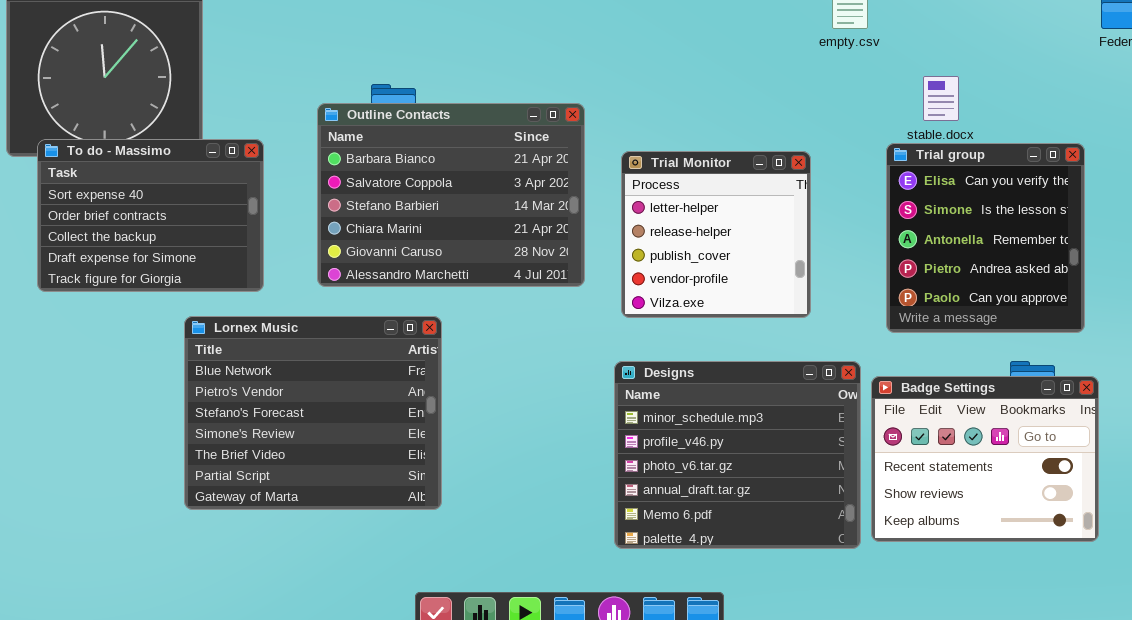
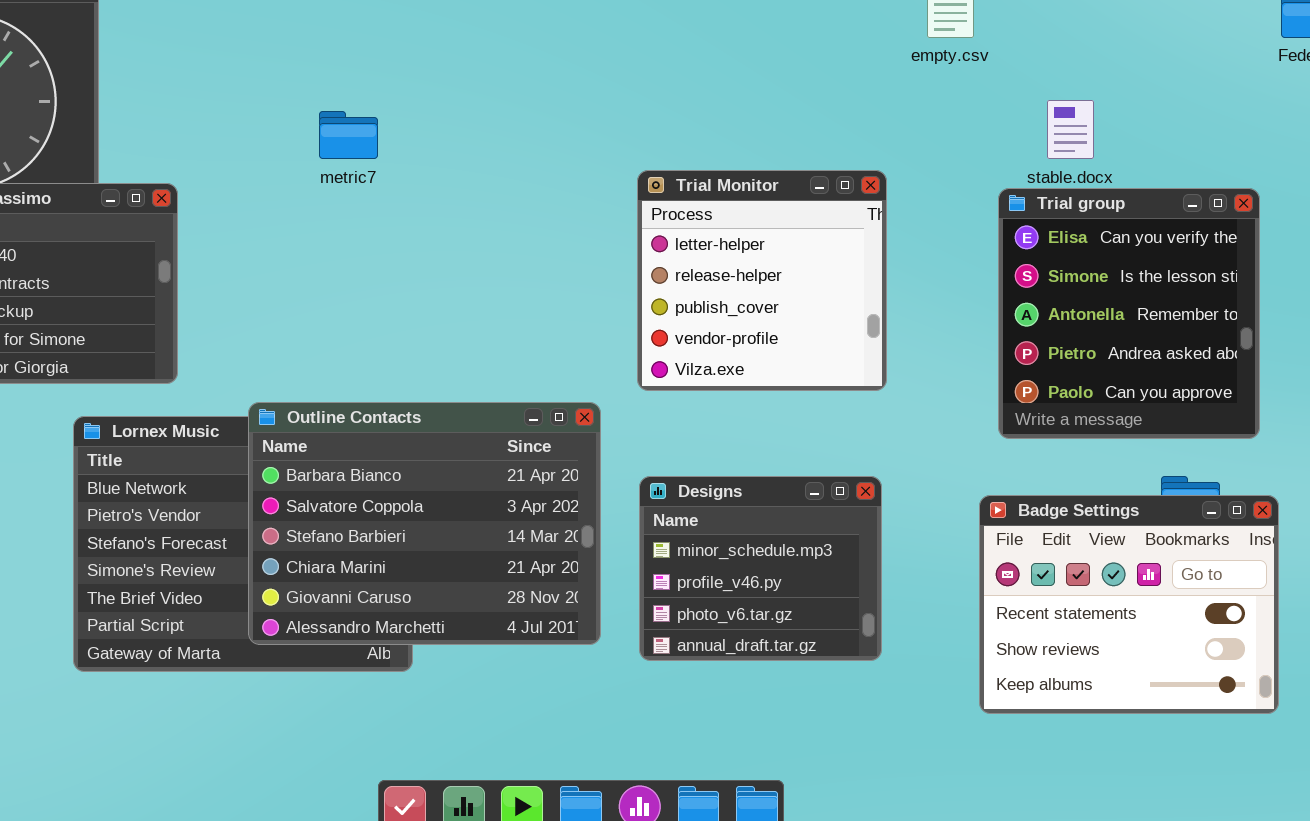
Outline Contacts: [317,103,585,287] -> [248,402,601,645], moved
Trial Monitor: [621,151,811,318] -> [637,170,887,391], moved
Designs: [614,361,861,549] -> [639,476,882,661], resized

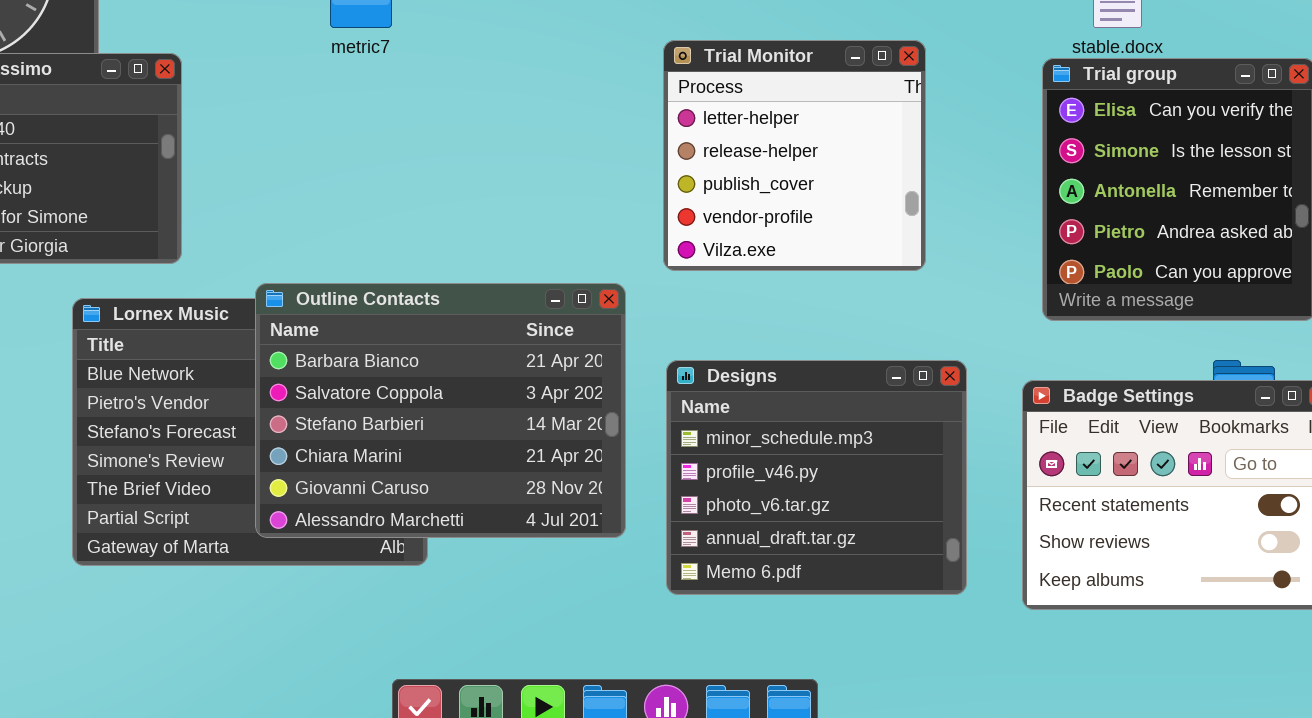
Designs: [639,476,882,661] -> [666,360,967,595], resized

